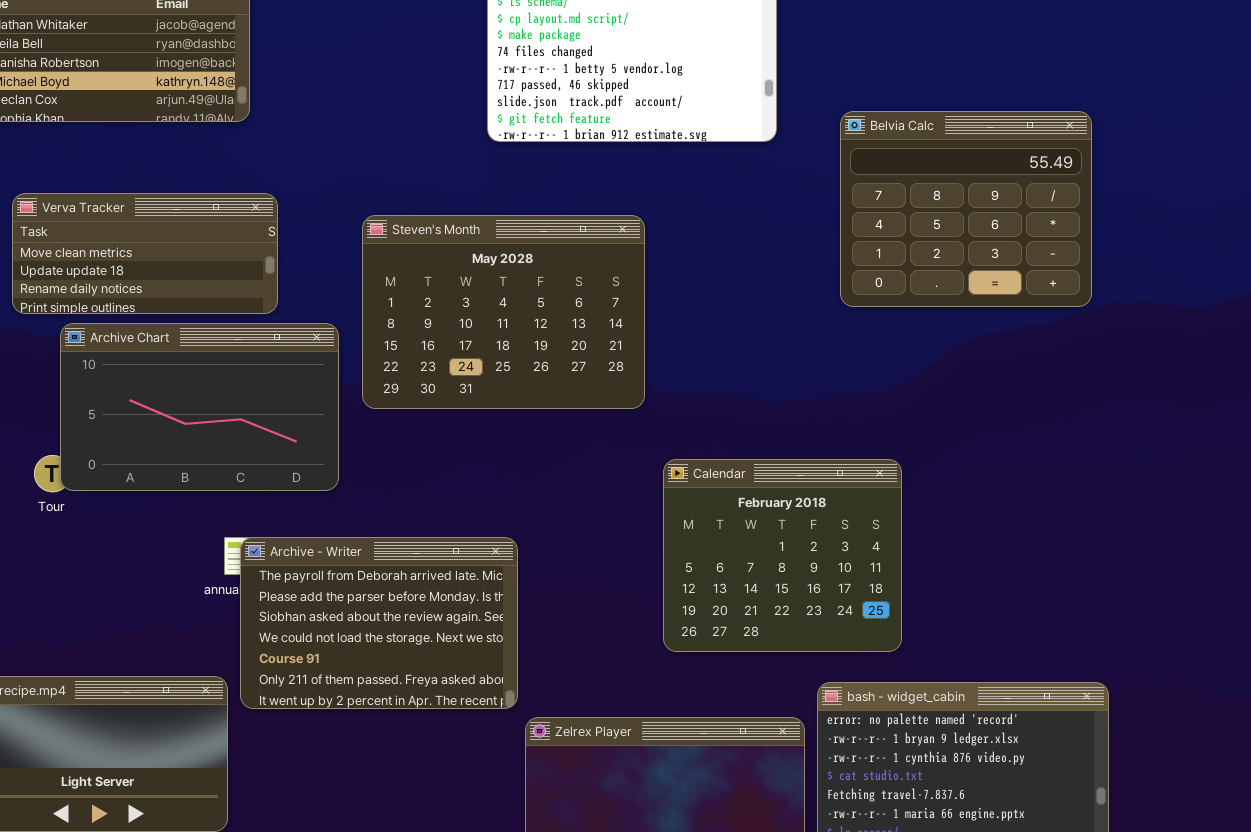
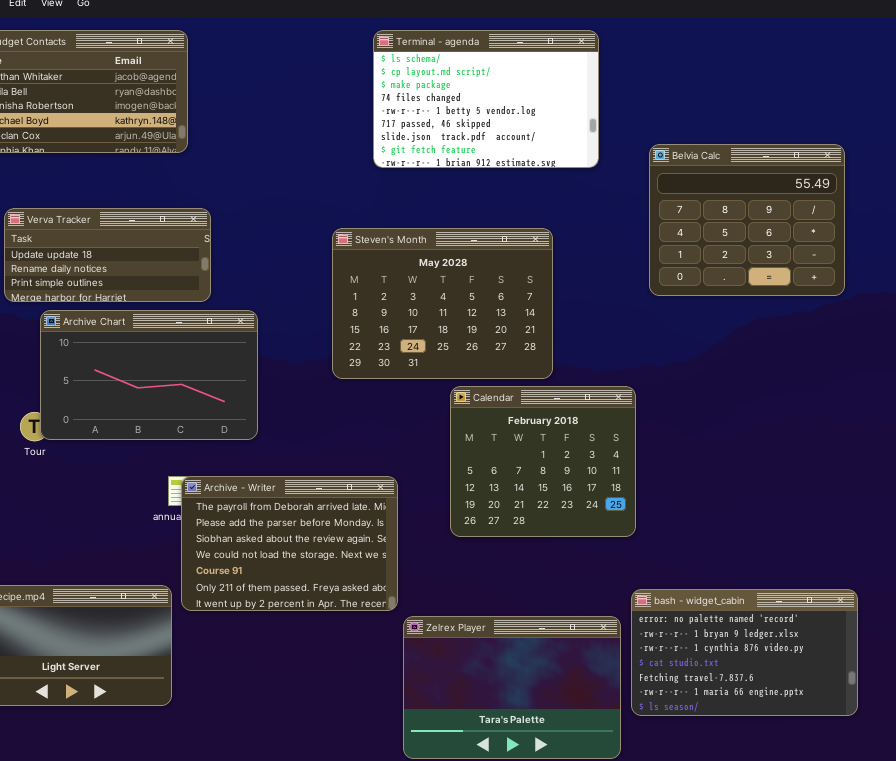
Verva Tracker: [12,193,278,314] -> [4,208,211,302], scrolled down 1 row
Steven's Month: [362,215,645,409] -> [332,228,553,379], moved
Calendar: [663,459,902,652] -> [450,386,636,537], moved

